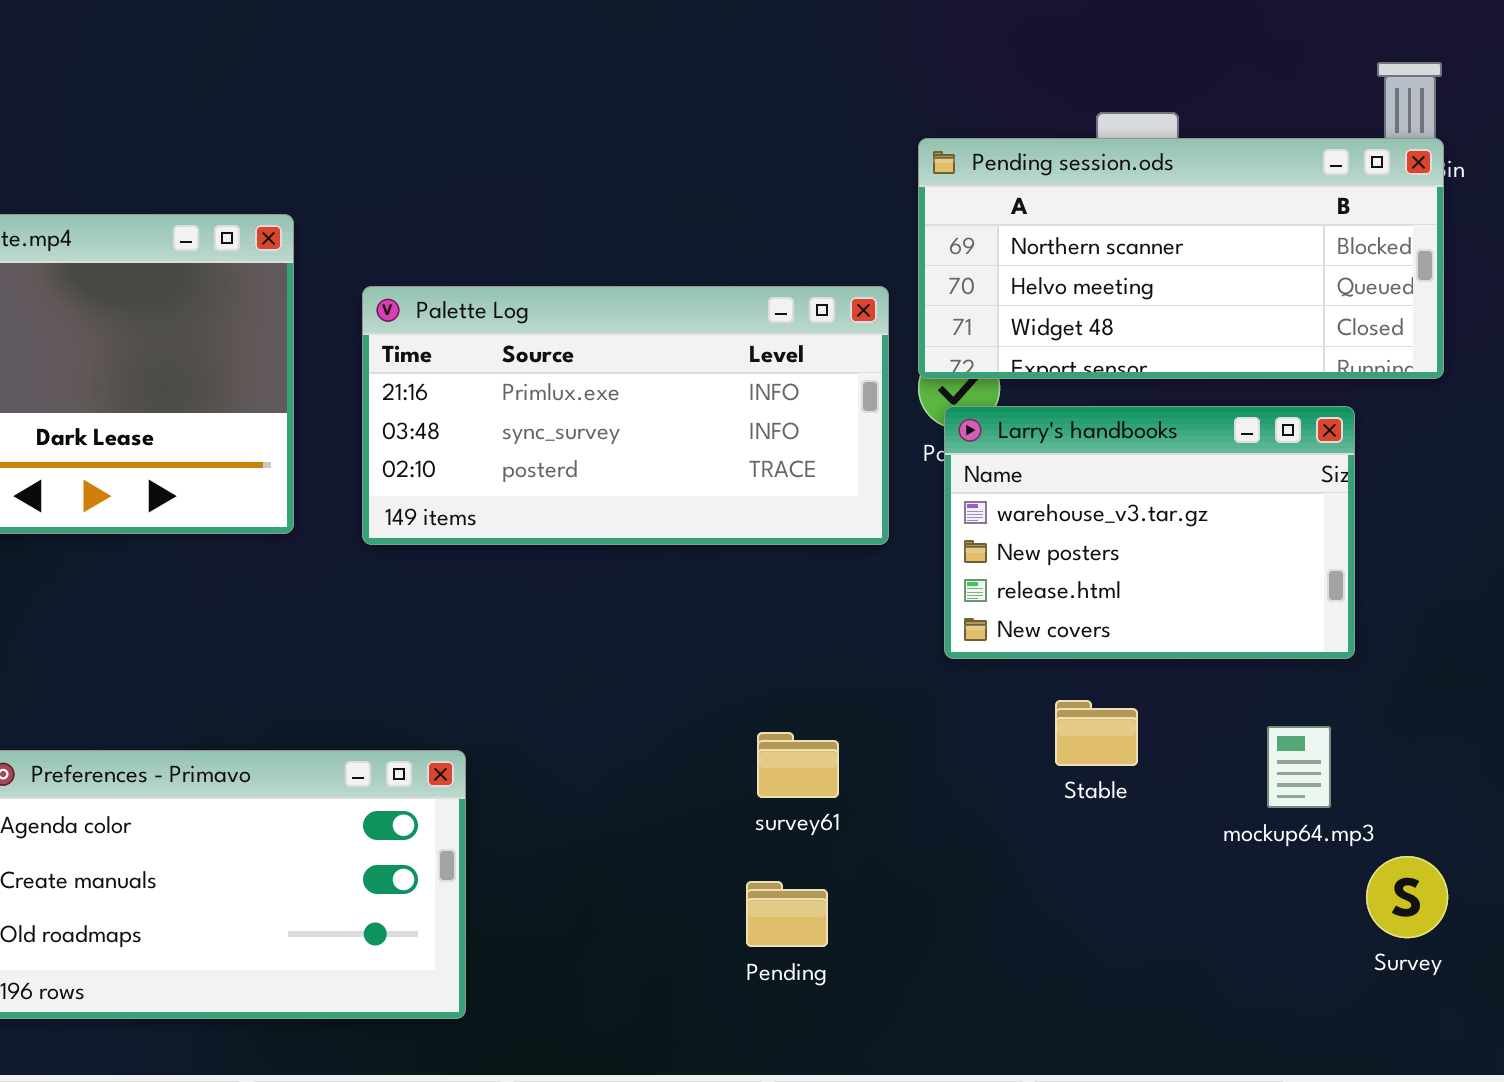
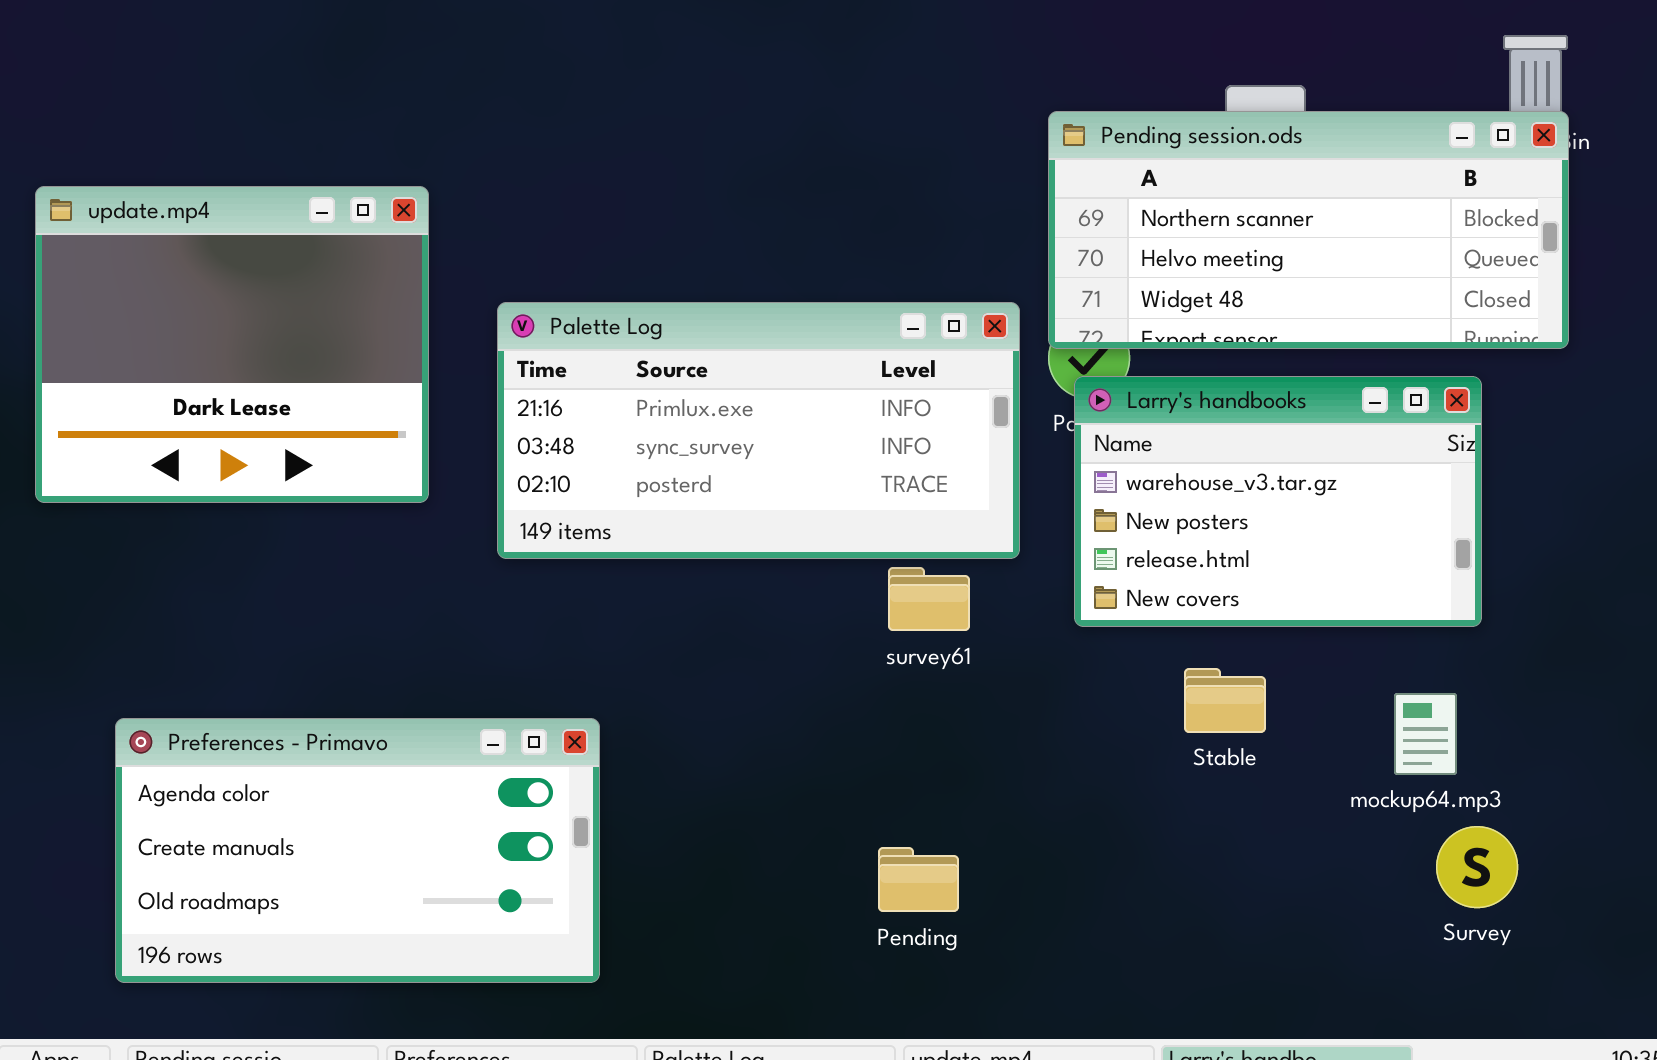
Palette Log: [362,286,889,545] -> [497,302,1020,559], moved
survey61: [757,732,839,798] -> [888,567,970,631], moved
Survey: [1366,856,1448,938] -> [1436,826,1518,908], moved

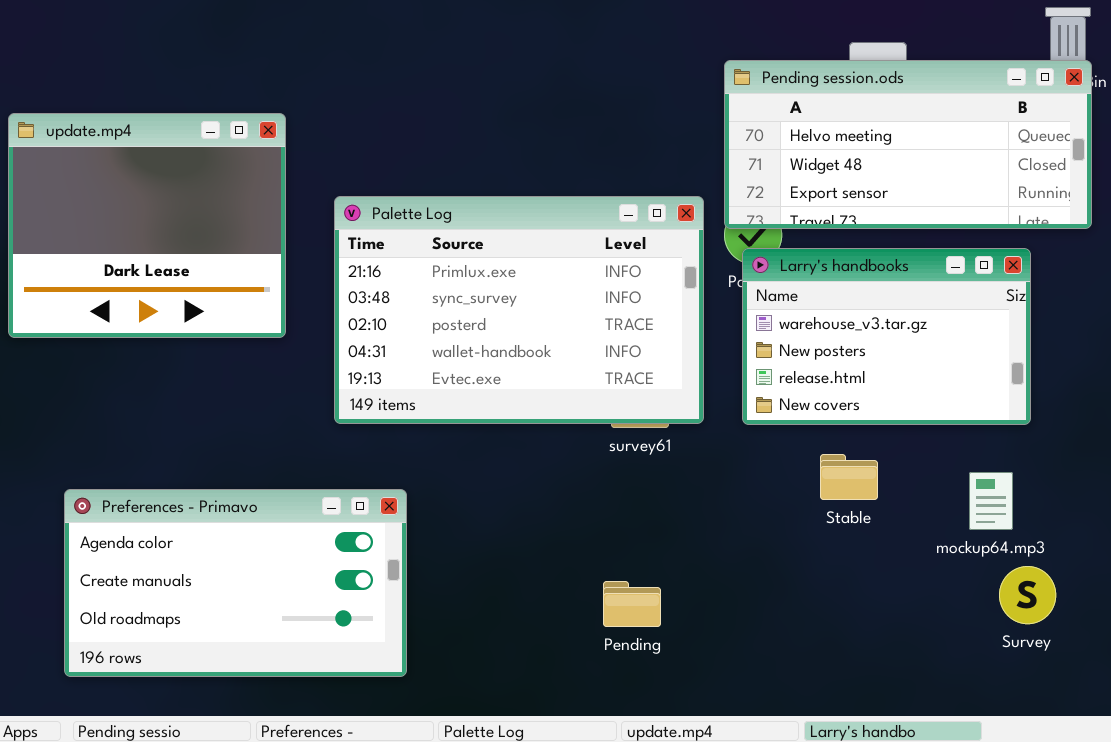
Pending session.ods: [1048,111,1569,349] -> [724,60,1092,229], scrolled down 1 row
Palette Log: [497,302,1020,559] -> [334,196,704,424], resized

